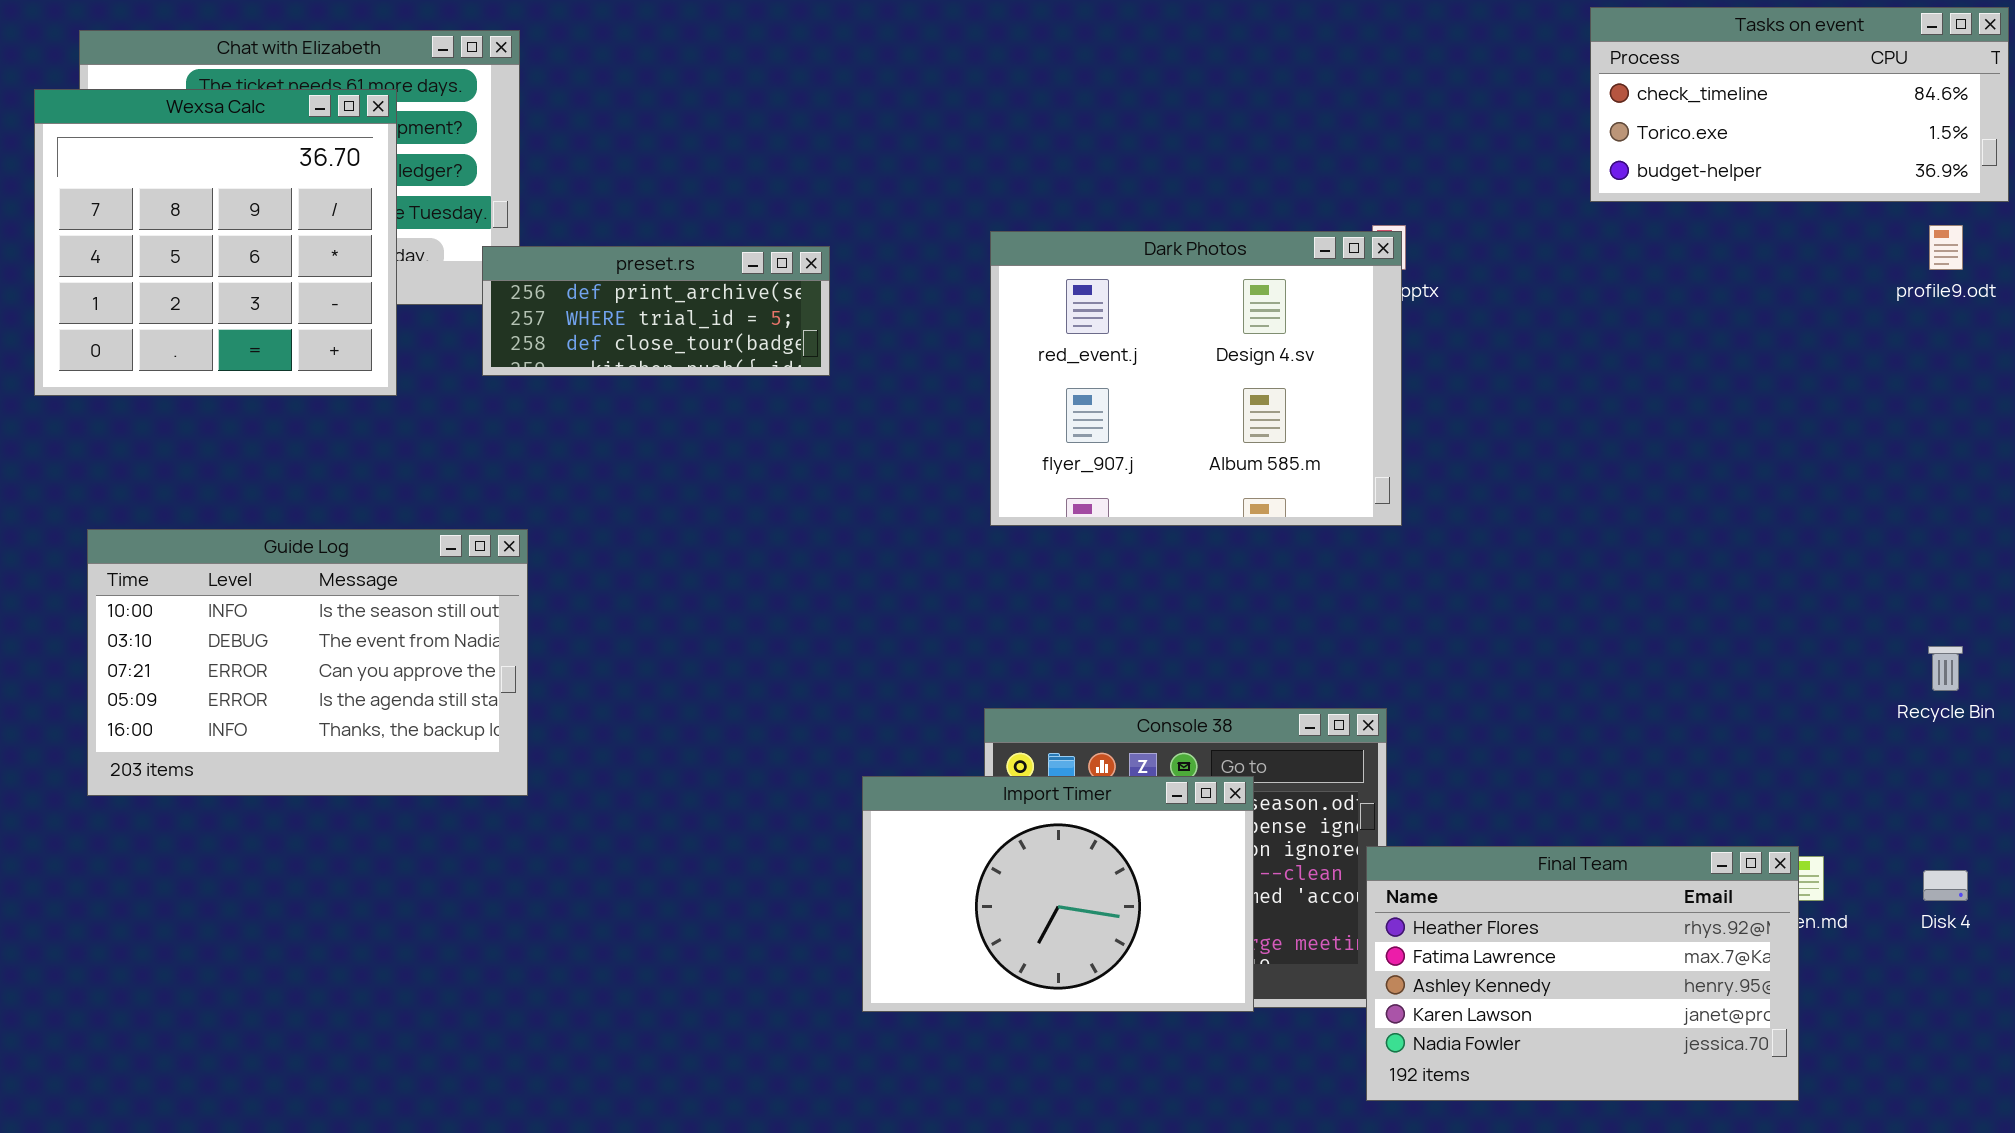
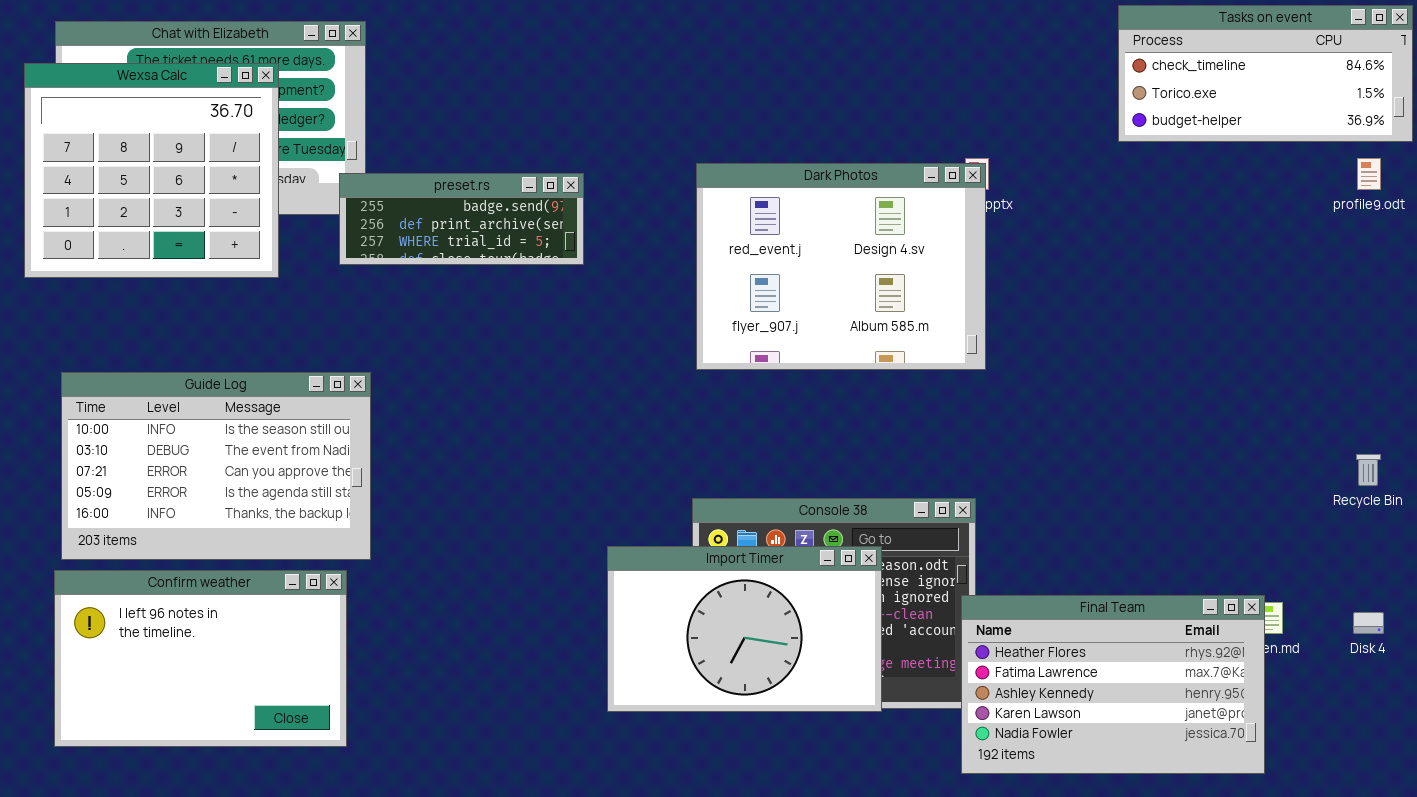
preset.rs: [482,246,830,376] -> [339,173,584,265], scrolled up 1 row
Confirm weather: none -> [54,570,347,747], opened

